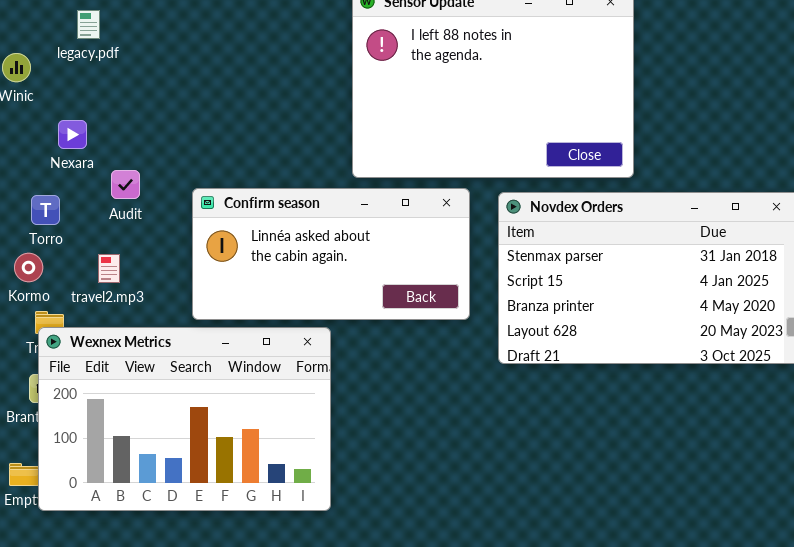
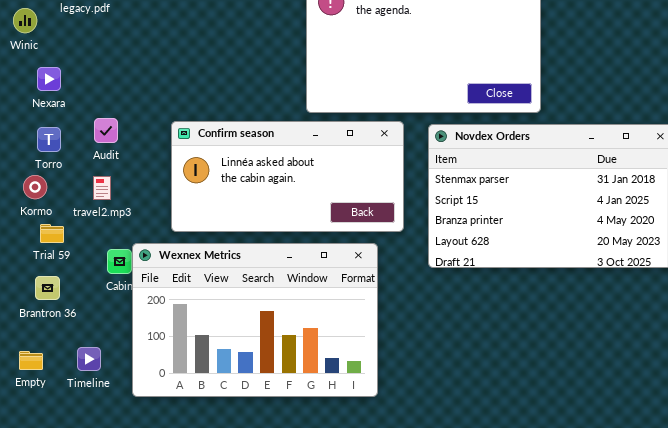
Nexara: [58,120,87,149] -> [37,67,61,91], moved
Audit: [111,170,140,199] -> [94,118,118,143], moved
Wexnex Metrics: [38,327,331,511] -> [132,243,378,397], moved

